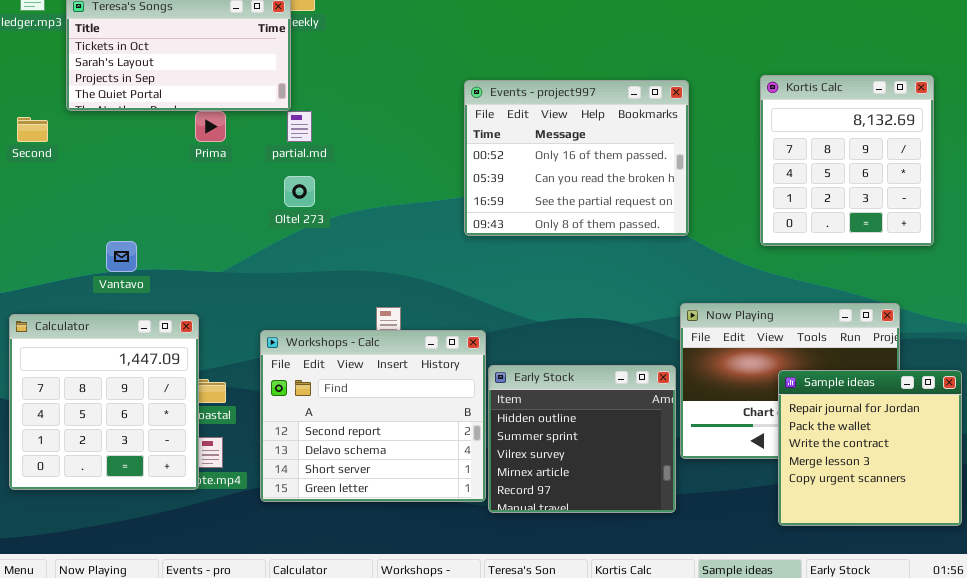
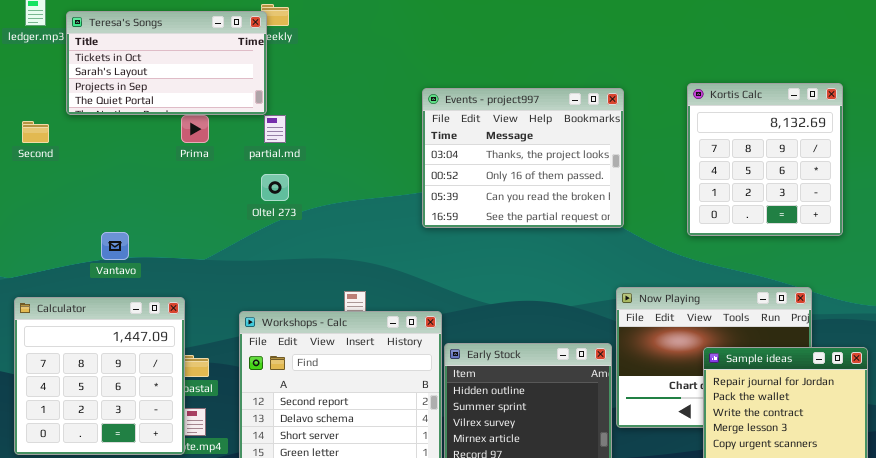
Events - project997: [464,80,689,236] -> [422,88,624,228], scrolled up 1 row

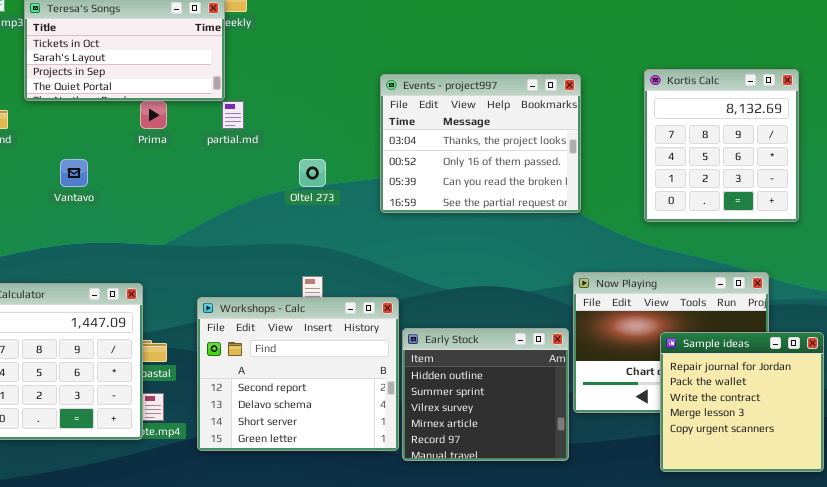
Oltel 273: [261,174,289,201] -> [299,159,326,187], moved
Vantavo: [101,232,129,260] -> [60,159,88,187], moved

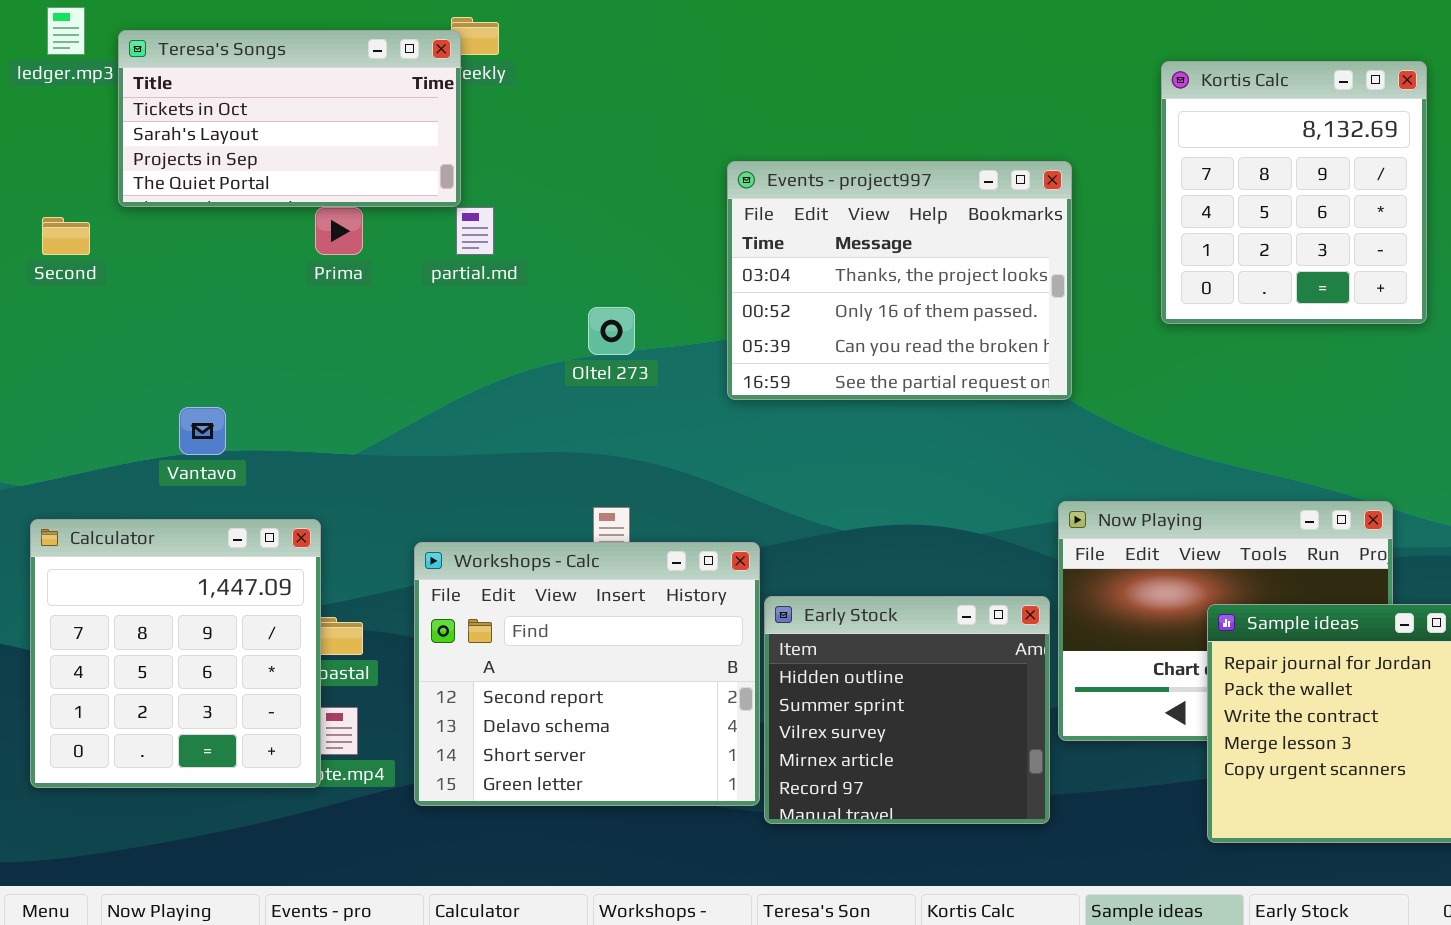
Kortis Calc: [644,69,799,222] -> [1161,61,1427,324], moved
Vantavo: [60,159,88,187] -> [179,407,226,455], moved

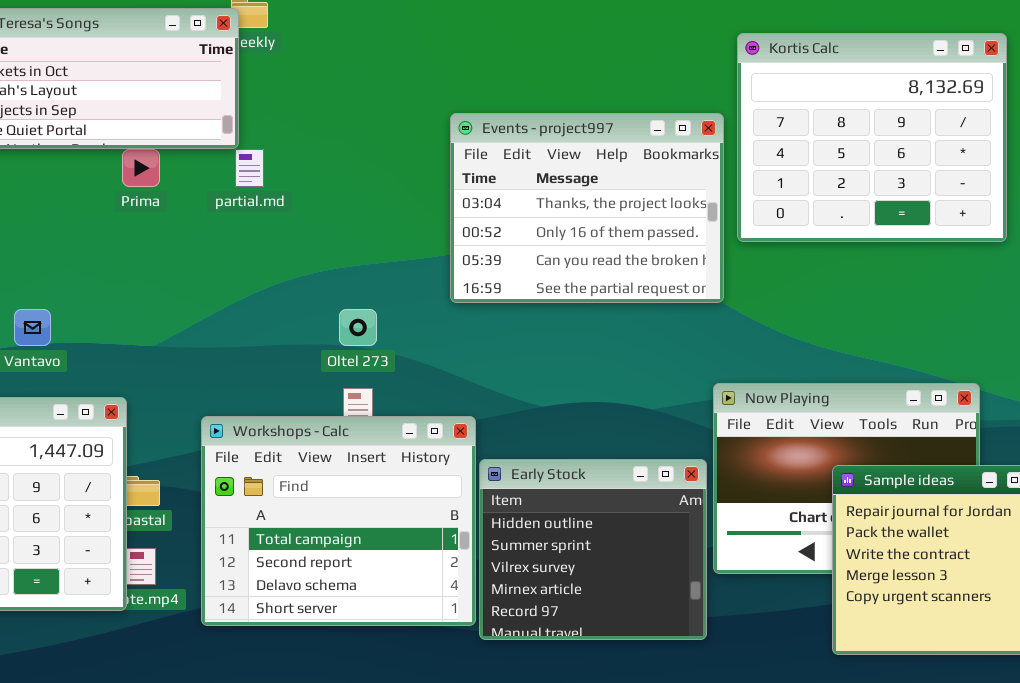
Kortis Calc: [1161,61,1427,324] -> [737,33,1007,242], resized
Oltel 273: [588,307,635,355] -> [339,309,377,346], moved
Workshops - Calc: [414,542,760,806] -> [201,416,476,626], scrolled up 1 row

